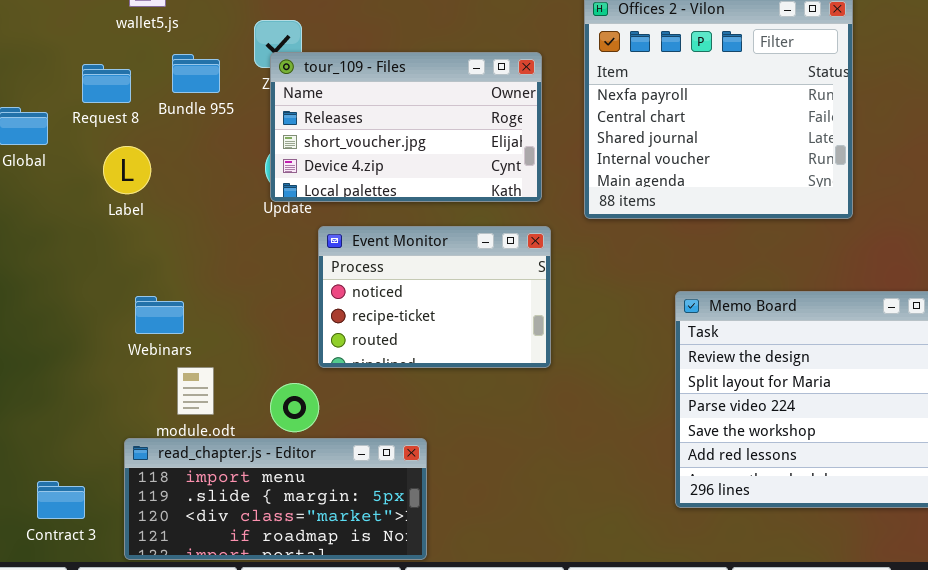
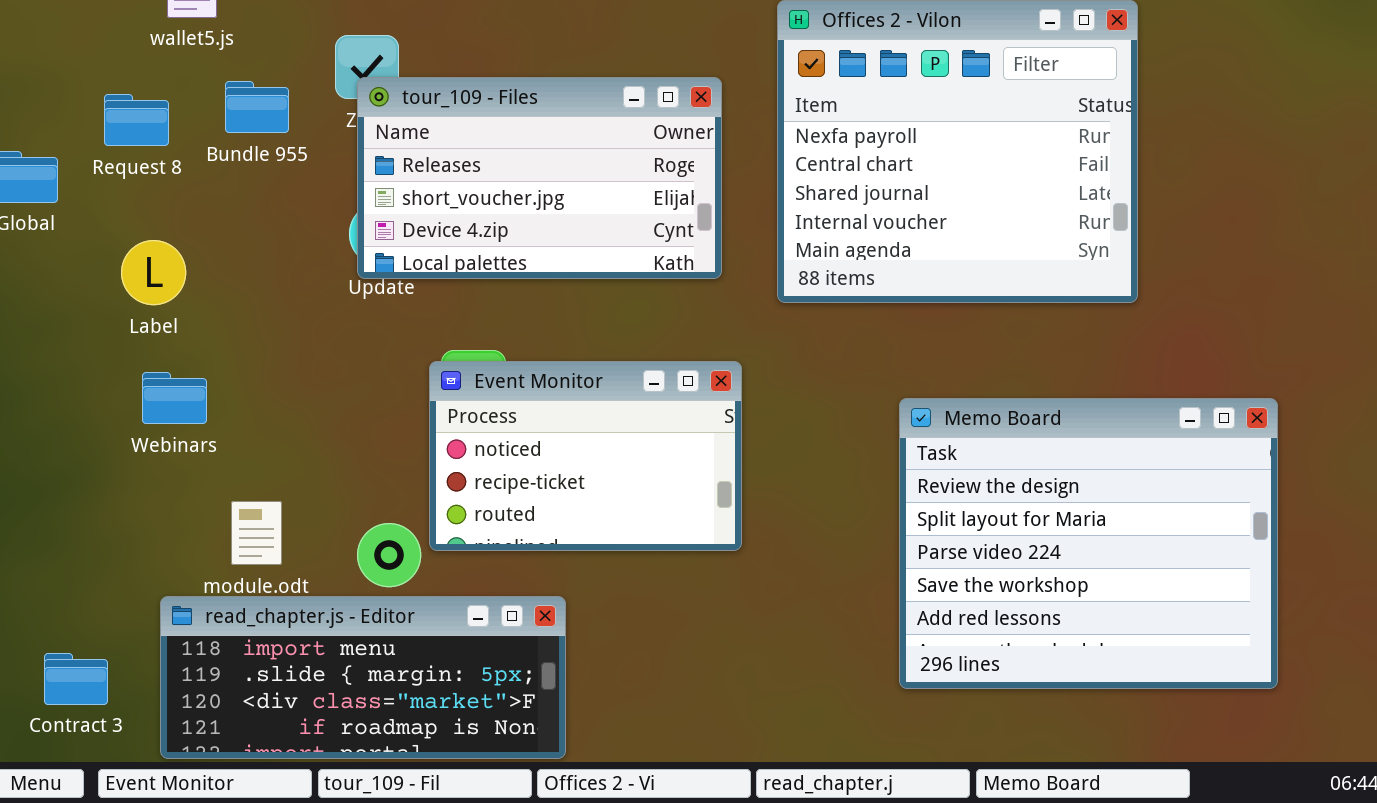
Label: [103,146,151,194] -> [121,240,186,305], moved
Event Monitor: [318,226,551,368] -> [429,361,742,551], moved
Webinars: [135,296,184,334] -> [142,372,207,424], moved

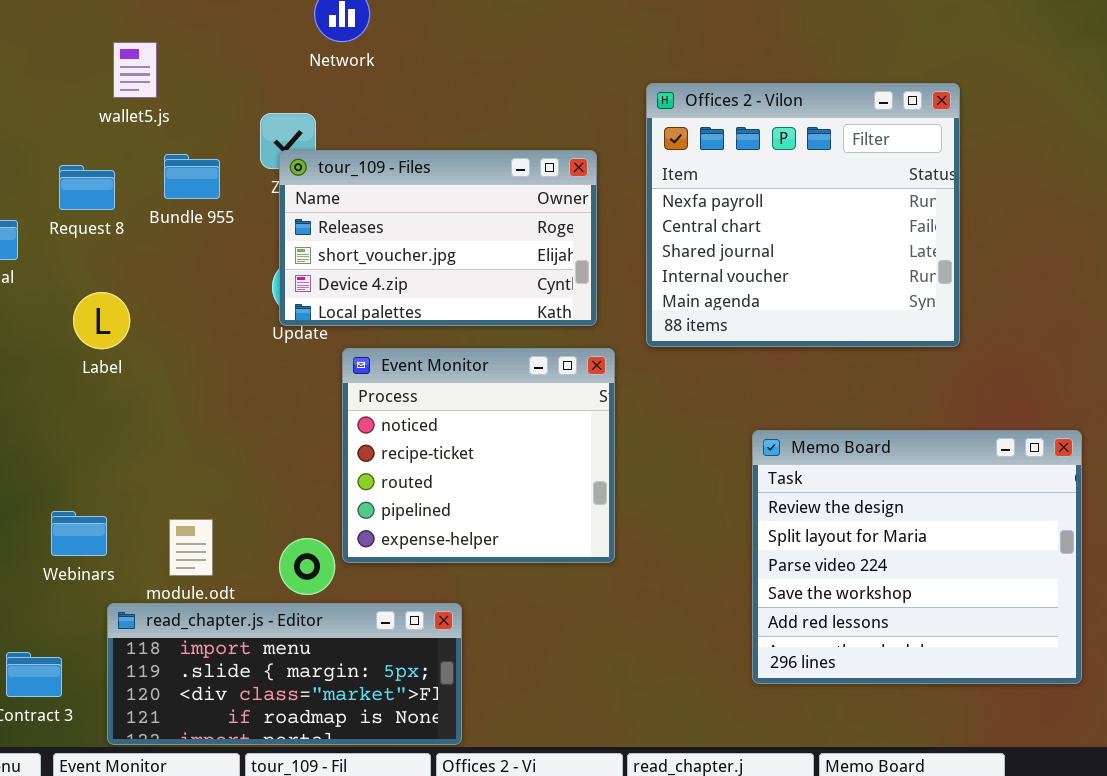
Event Monitor: [429,361,742,551] -> [342,348,615,563], resized
Webinars: [142,372,207,424] -> [51,511,107,556], moved

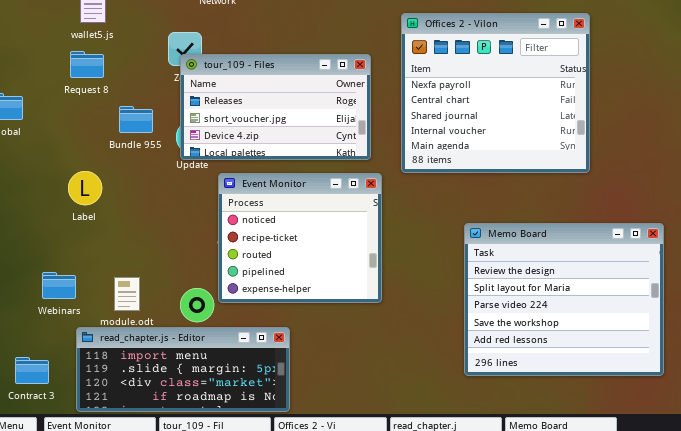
Bundle 955: [164,154,220,199] -> [119,106,153,133], moved
Request 8: [59,165,115,210] -> [70,51,104,78], moved
Label: [73,292,130,349] -> [68,171,102,205], moved

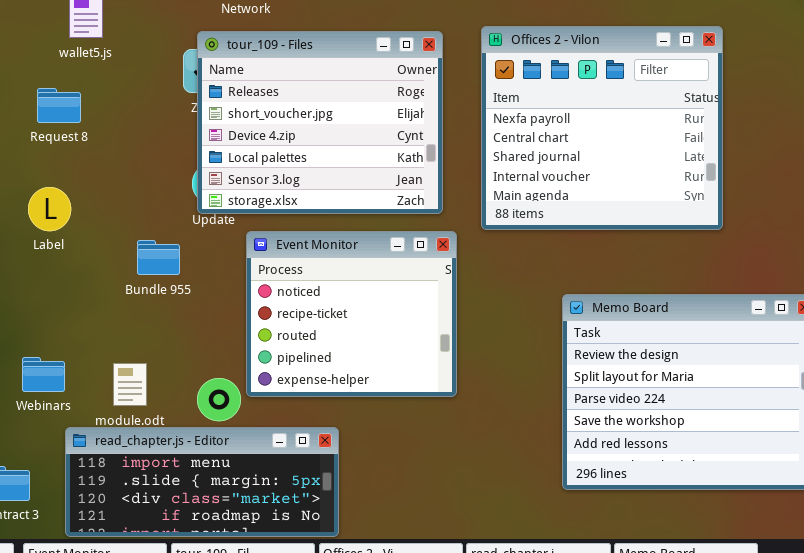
Request 8: [70,51,104,78] -> [37,88,81,123], moved
tour_109 - Files: [180,54,371,160] -> [197,31,443,214], resized
Bundle 955: [119,106,153,133] -> [137,240,180,275], moved
Label: [68,171,102,205] -> [28,187,71,231], moved

